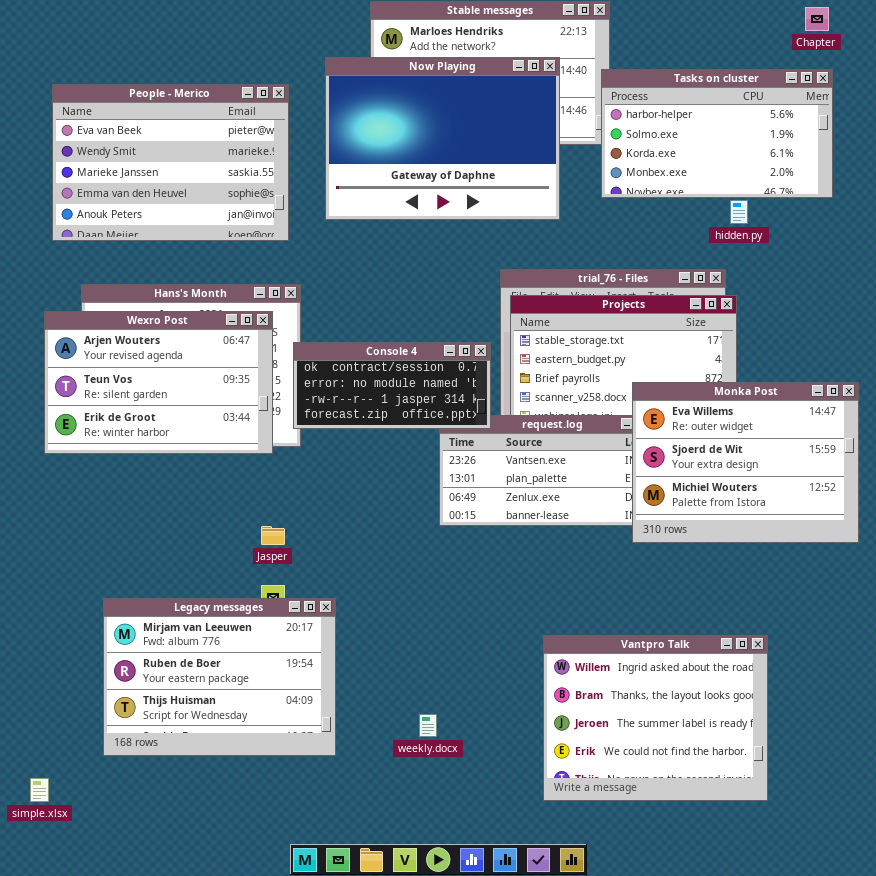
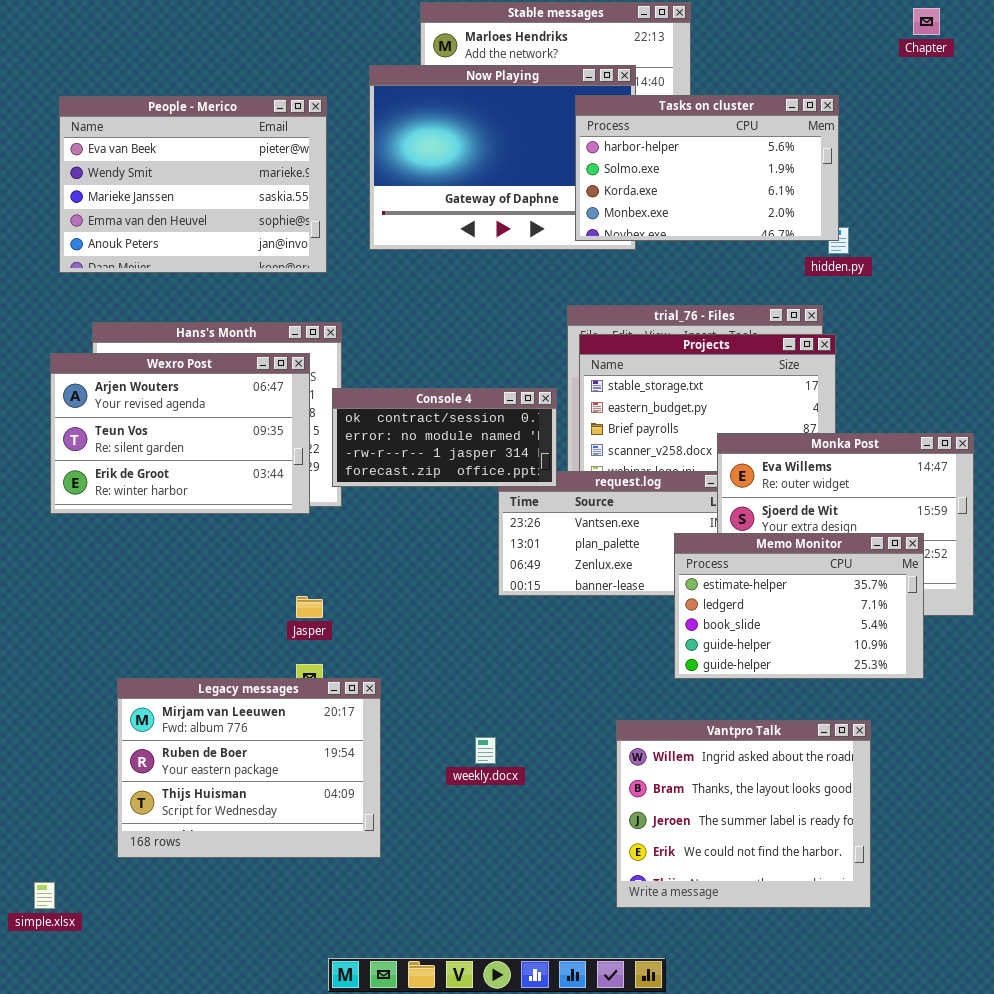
Tasks on cluster: [601,69,833,198] -> [575,95,839,241], moved
Memo Monitor: none -> [674,533,924,679], opened
weekly.docx: [419,714,437,737] -> [475,737,496,764], moved

